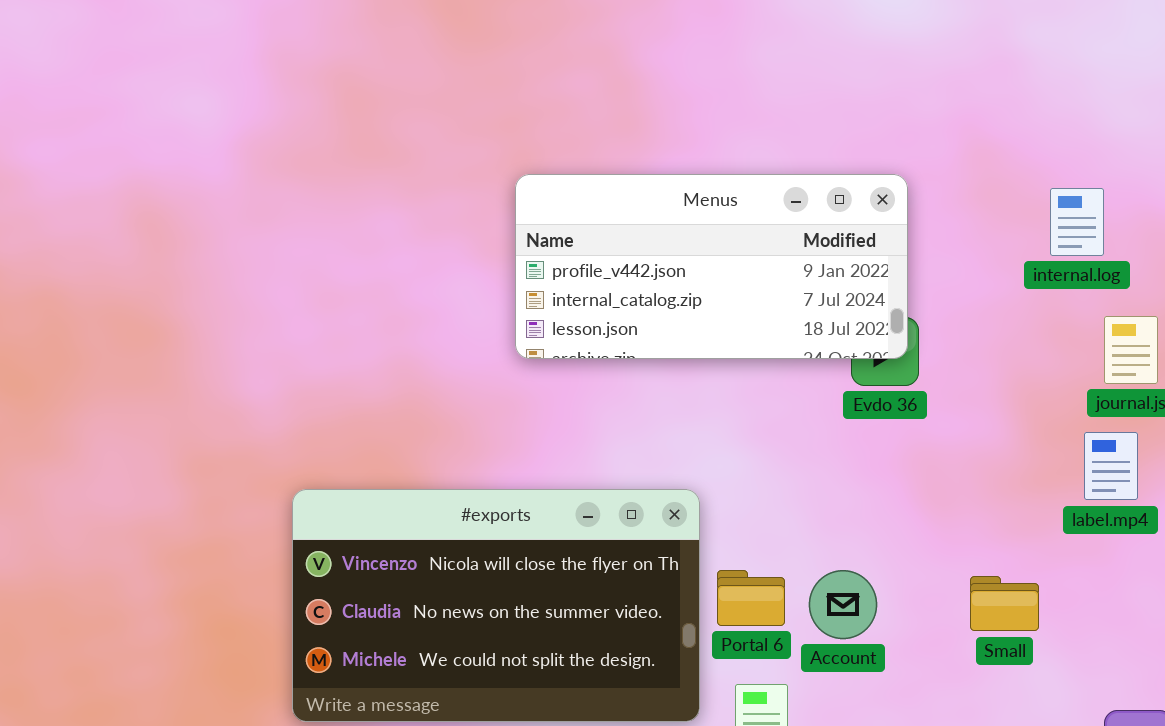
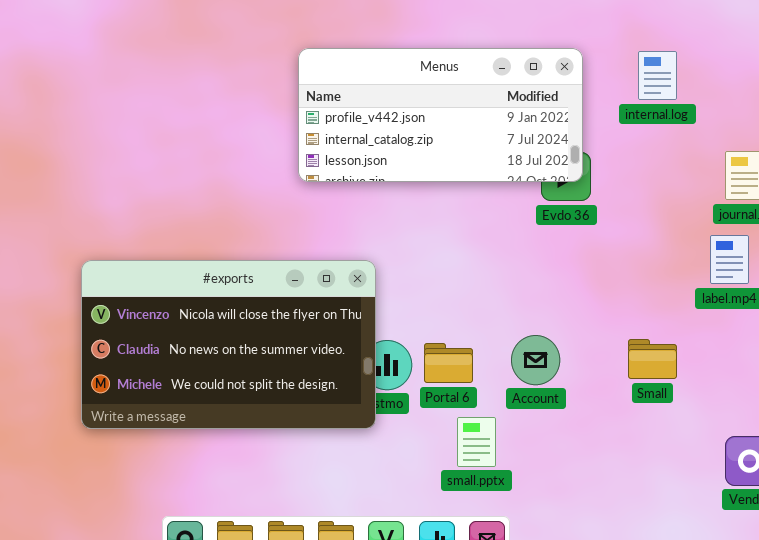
internal.log: [1050,188,1104,256] -> [638,51,677,100], moved
#exports: [292,489,700,722] -> [81,260,376,429], moved
Portal 6: [717,570,785,626] -> [424,343,473,383], moved

